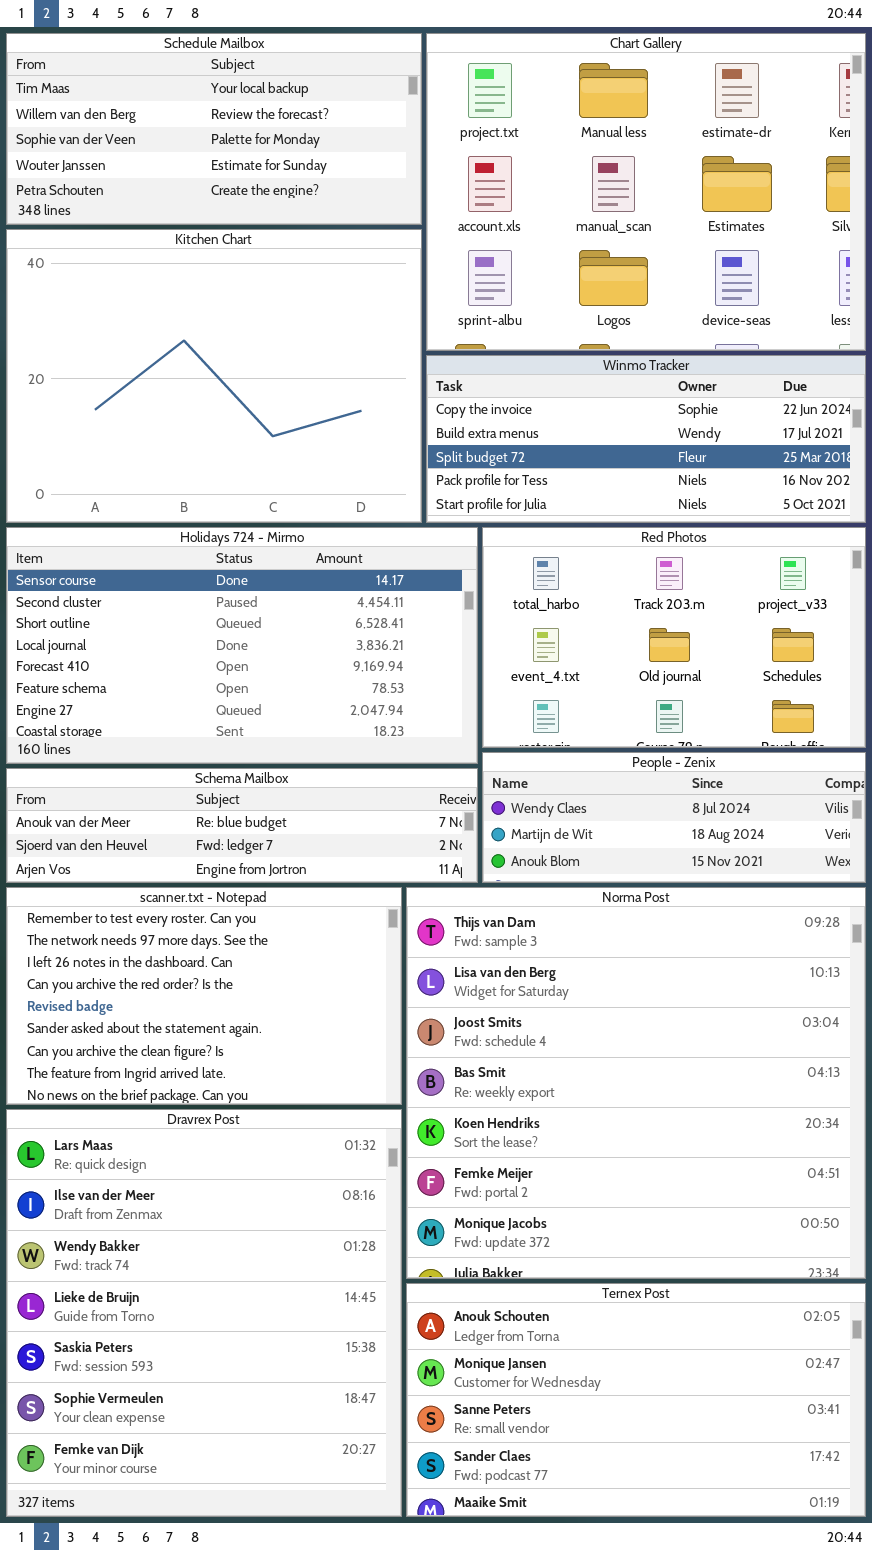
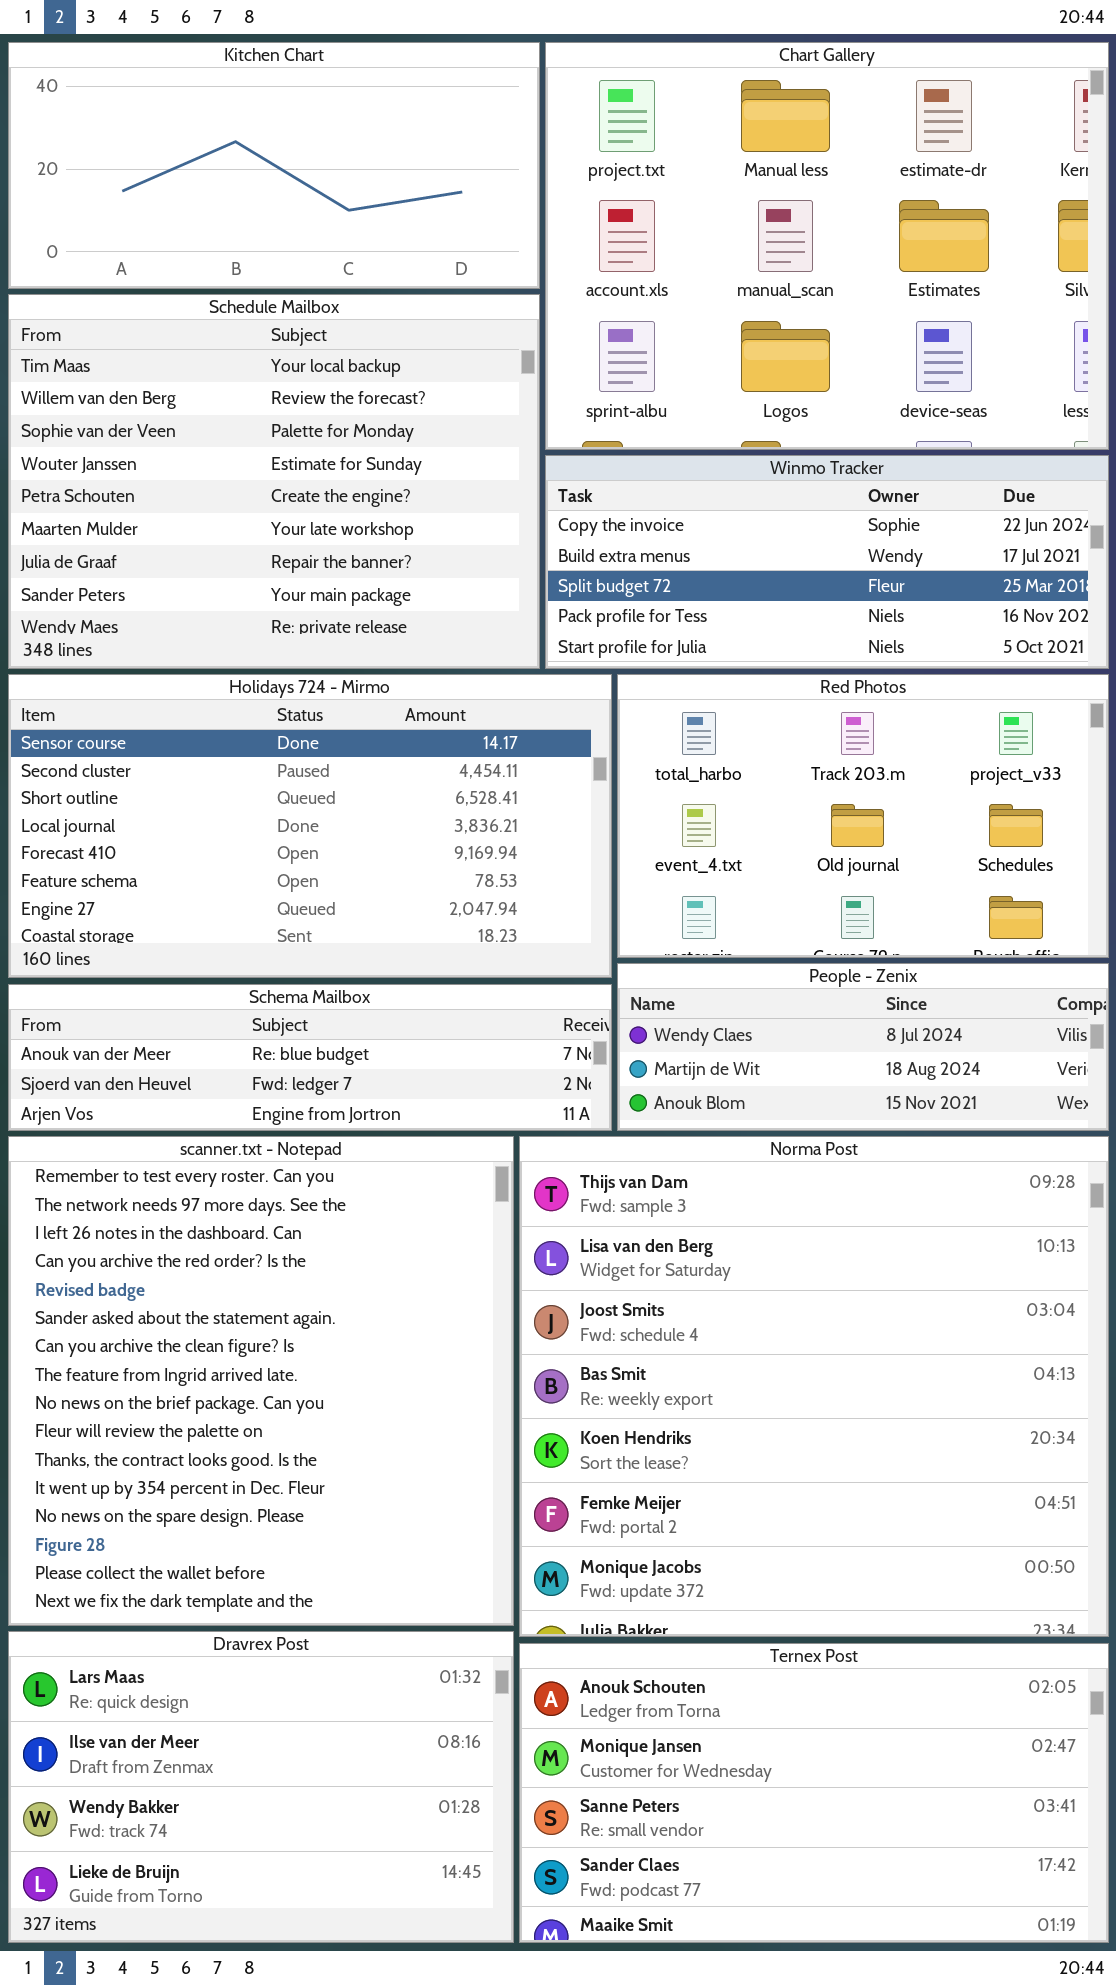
Schedule Mailbox: [6,33,422,225] -> [8,294,540,669], moved, resized
Kitchen Chart: [6,229,422,523] -> [8,42,540,289], moved, resized
scanner.txt - Notepad: [6,887,402,1105] -> [8,1136,514,1626], resized
Dravrex Post: [6,1109,402,1517] -> [8,1631,514,1943], resized

